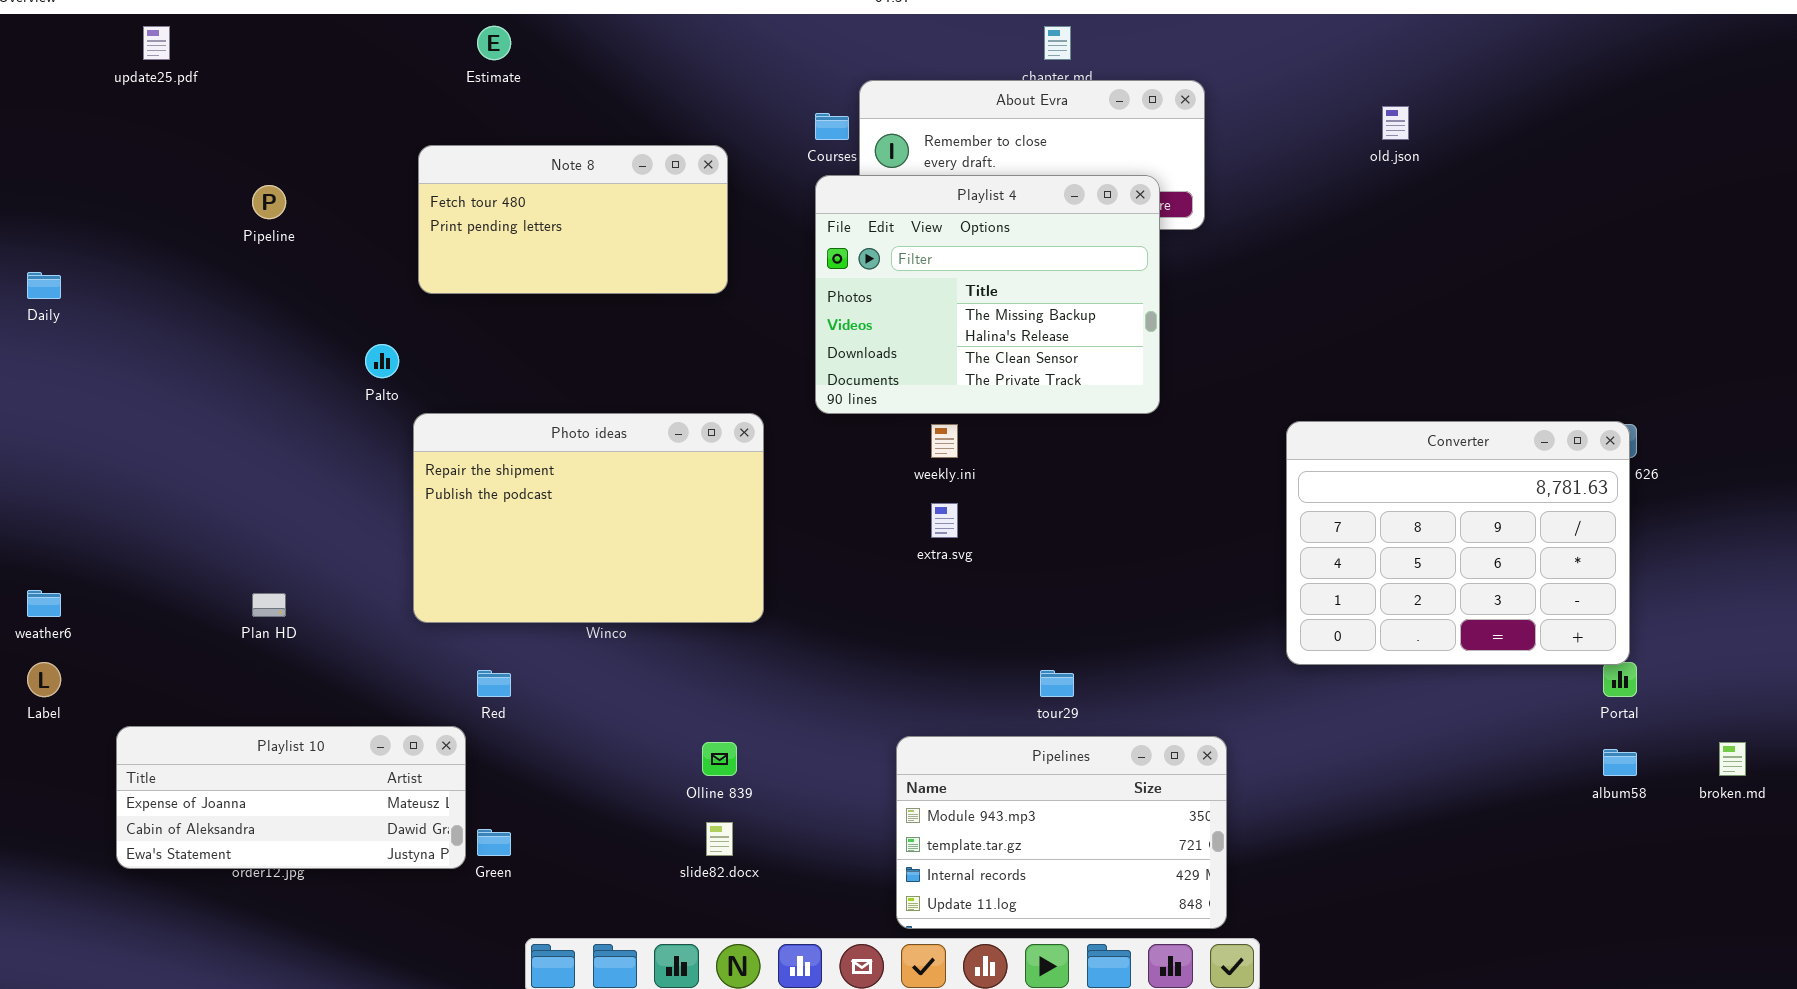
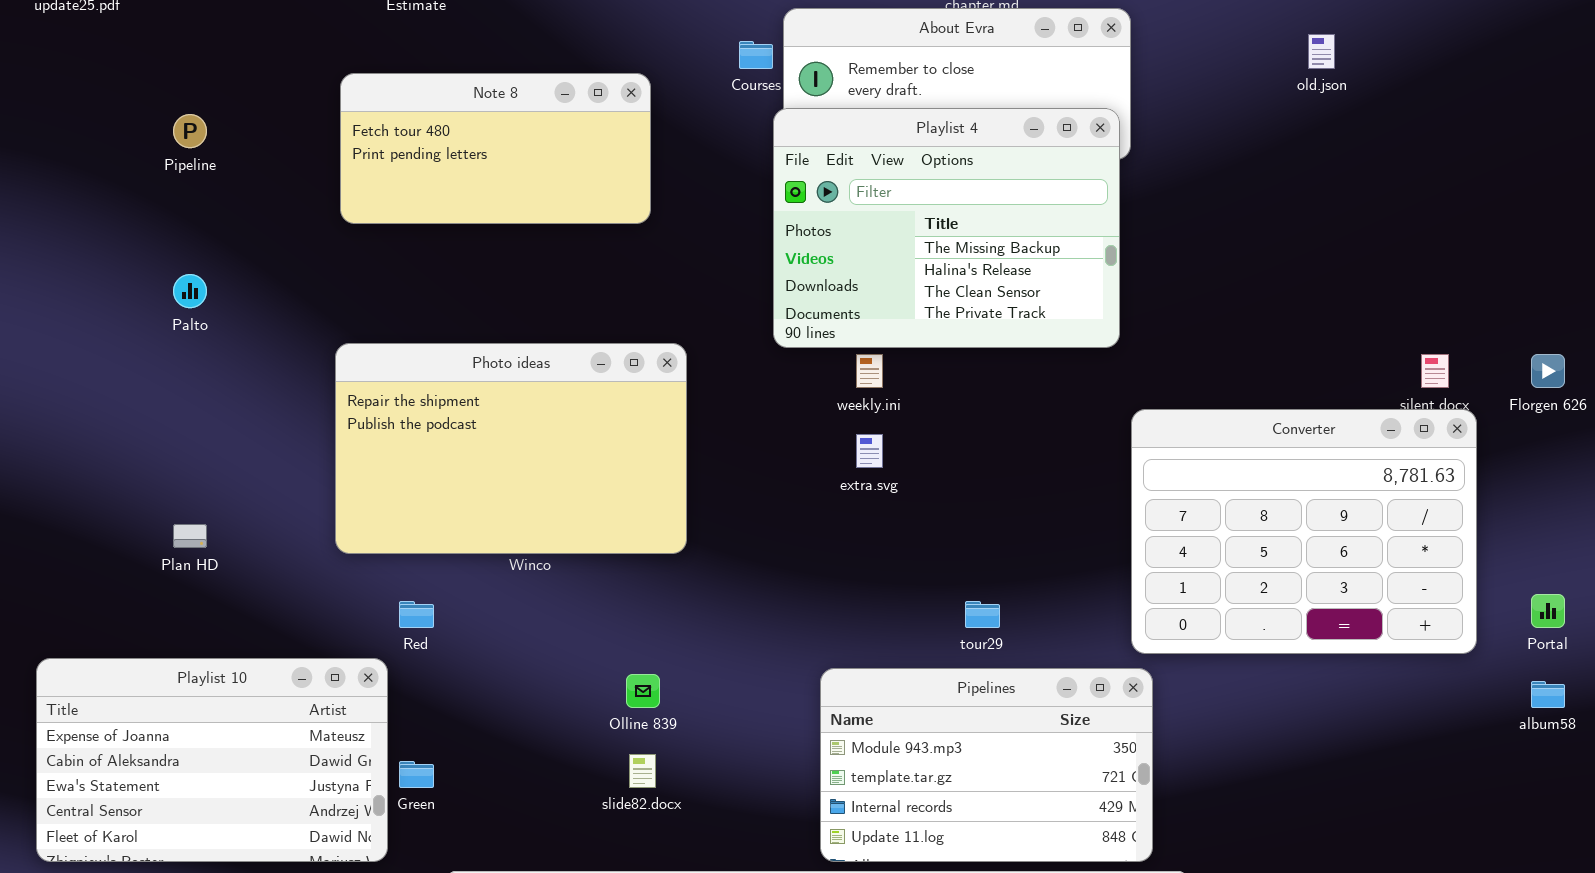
Playlist 4: [815,175,1160,414] -> [773,108,1120,348], moved
Palto: [365,344,399,378] -> [173,274,207,308], moved
Converter: [1286,421,1630,665] -> [1131,409,1477,654], moved
Playlist 10: [116,726,466,869] -> [36,658,388,862], resized

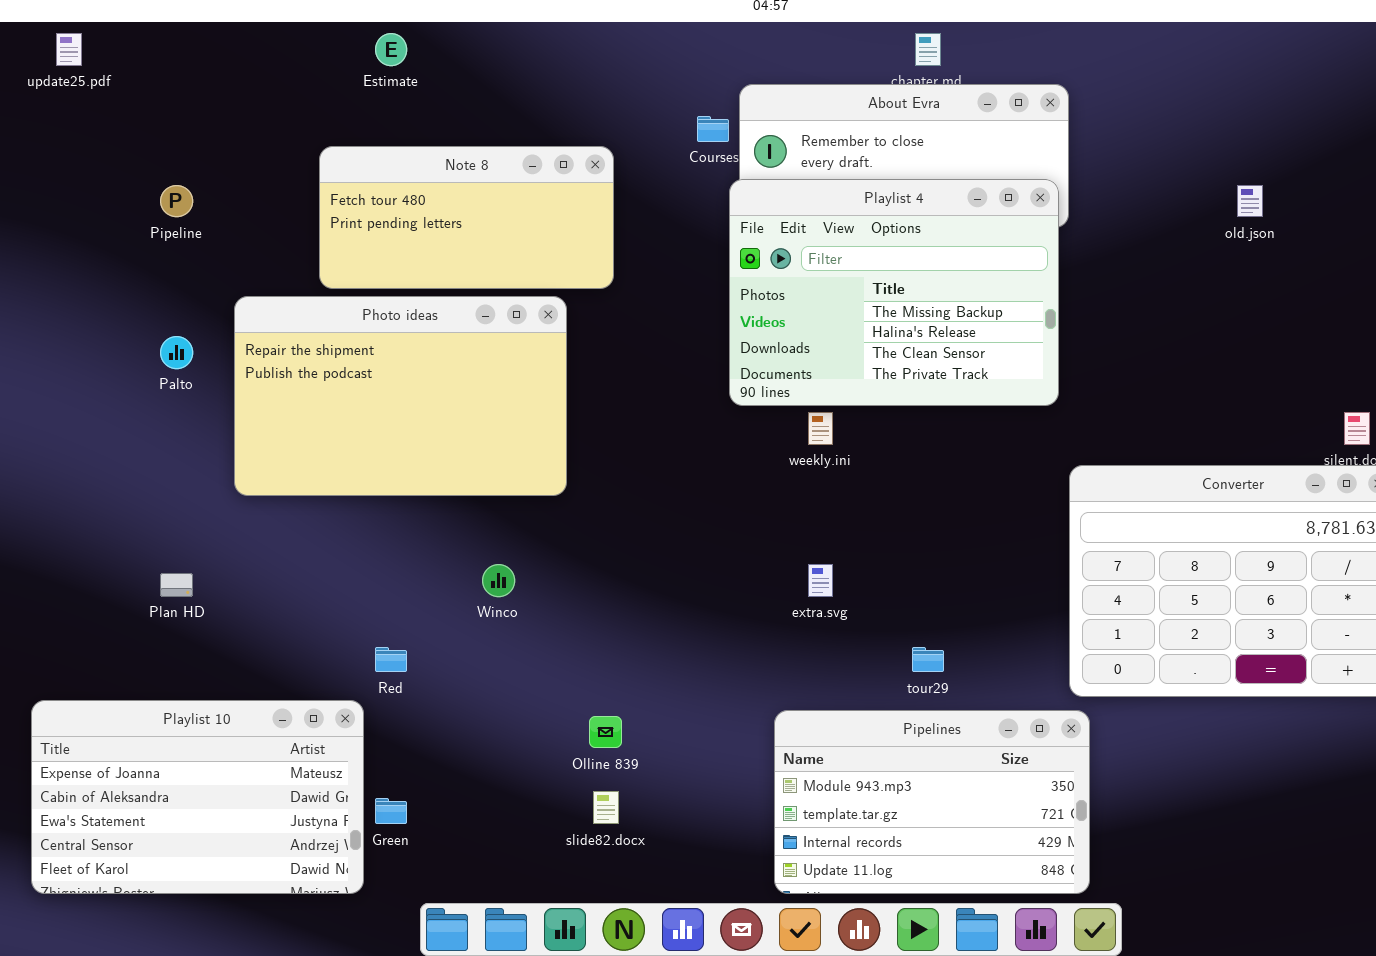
old.json: [1308,34,1335,69] -> [1237,185,1263,217], moved
Photo ideas: [335,343,687,554] -> [234,296,567,496], moved
extra.svg: [856,434,883,468] -> [808,564,833,597], moved

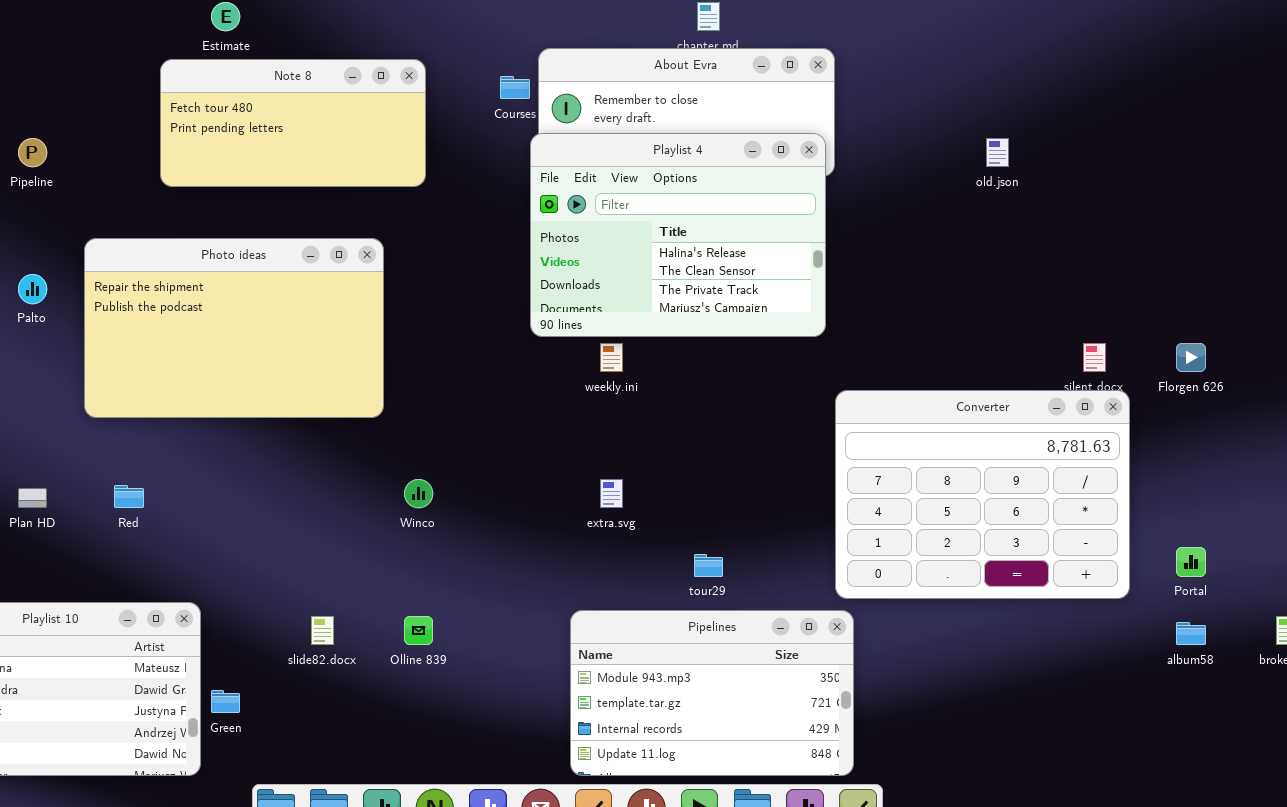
Note 8: [319,146,614,289] -> [160,59,426,187], moved
Playlist 4: [729,179,1059,406] -> [530,133,826,337], scrolled down 1 row
Winco: [482,564,515,597] -> [404,479,433,508], moved
Red: [375,647,407,672] -> [114,485,144,508], moved
slide82.docx: [593,791,619,824] -> [311,616,334,645], moved

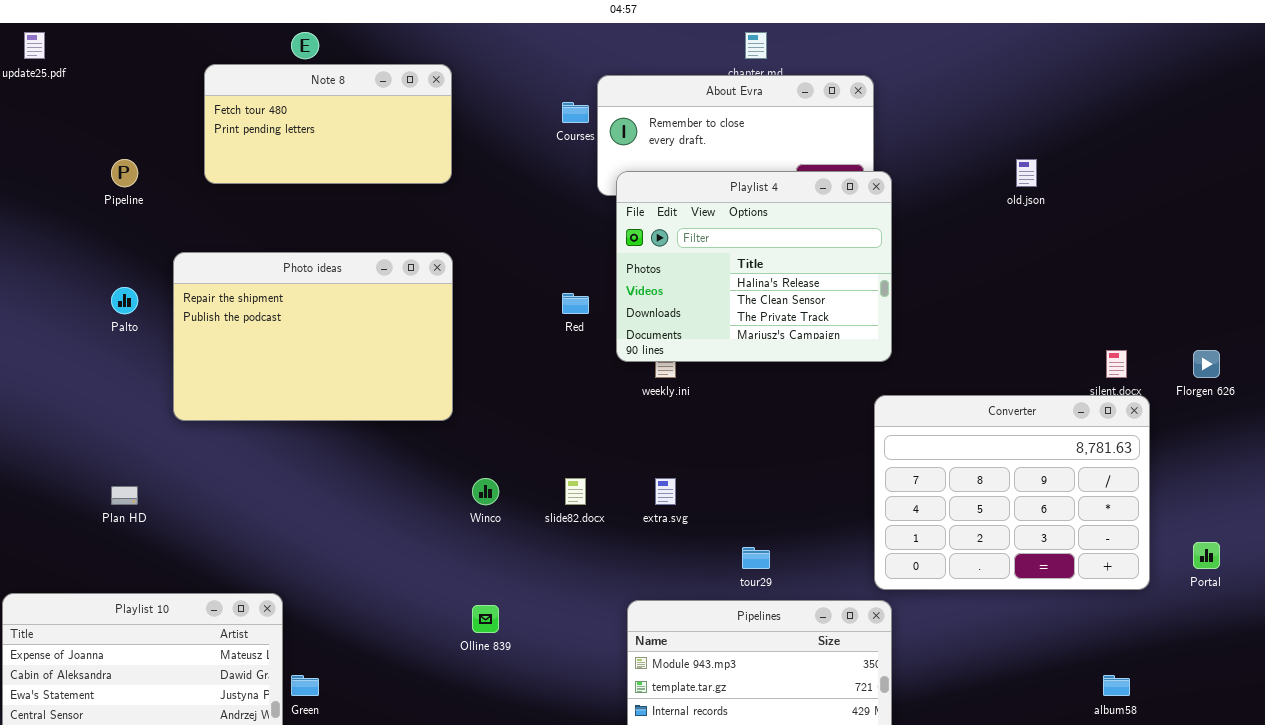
Note 8: [160,59,426,187] -> [204,64,452,184], moved
Playlist 4: [530,133,826,337] -> [616,171,892,362], moved
Red: [114,485,144,508] -> [562,293,589,314], moved
slide82.docx: [311,616,334,645] -> [565,478,586,505], moved
album58: [1176,622,1206,645] -> [1103,675,1130,696], moved

